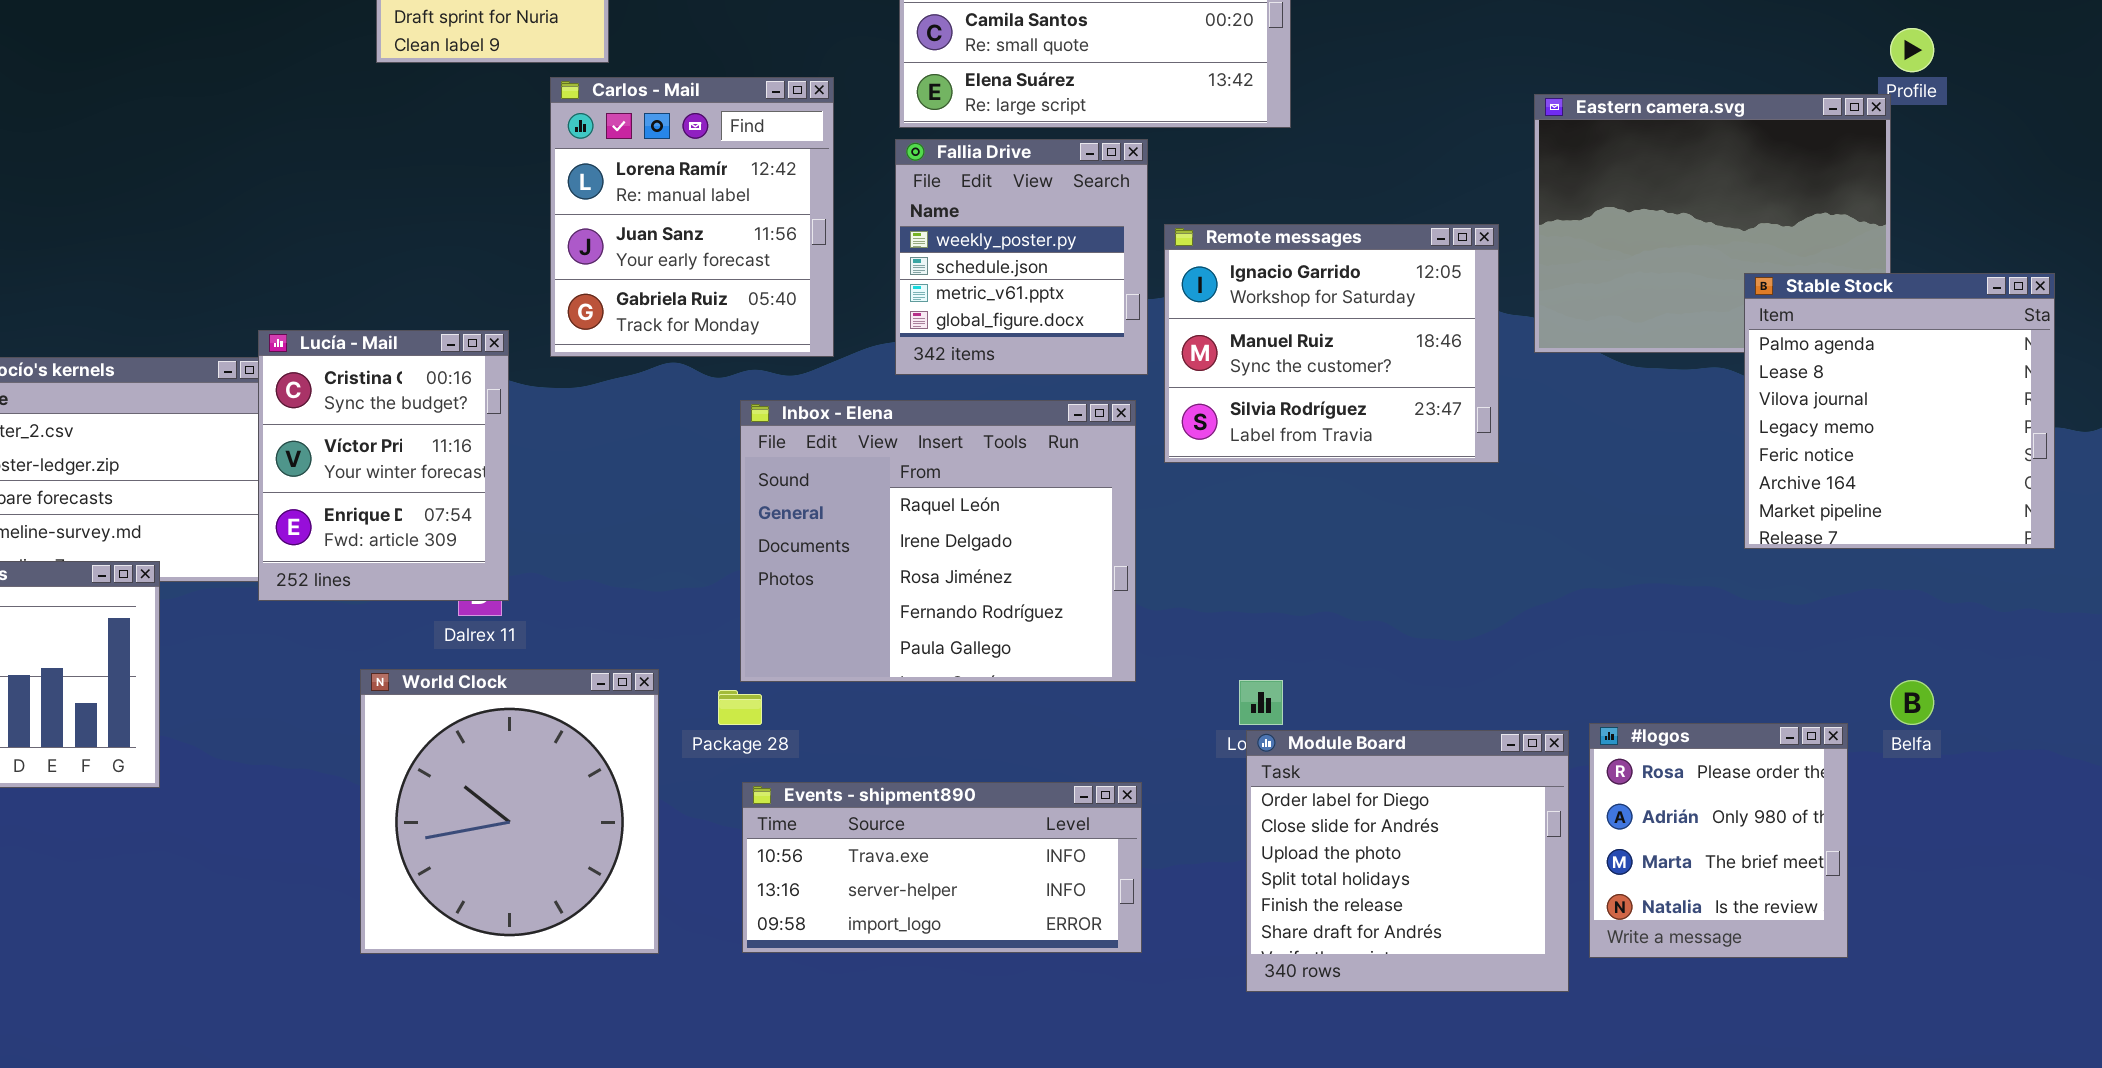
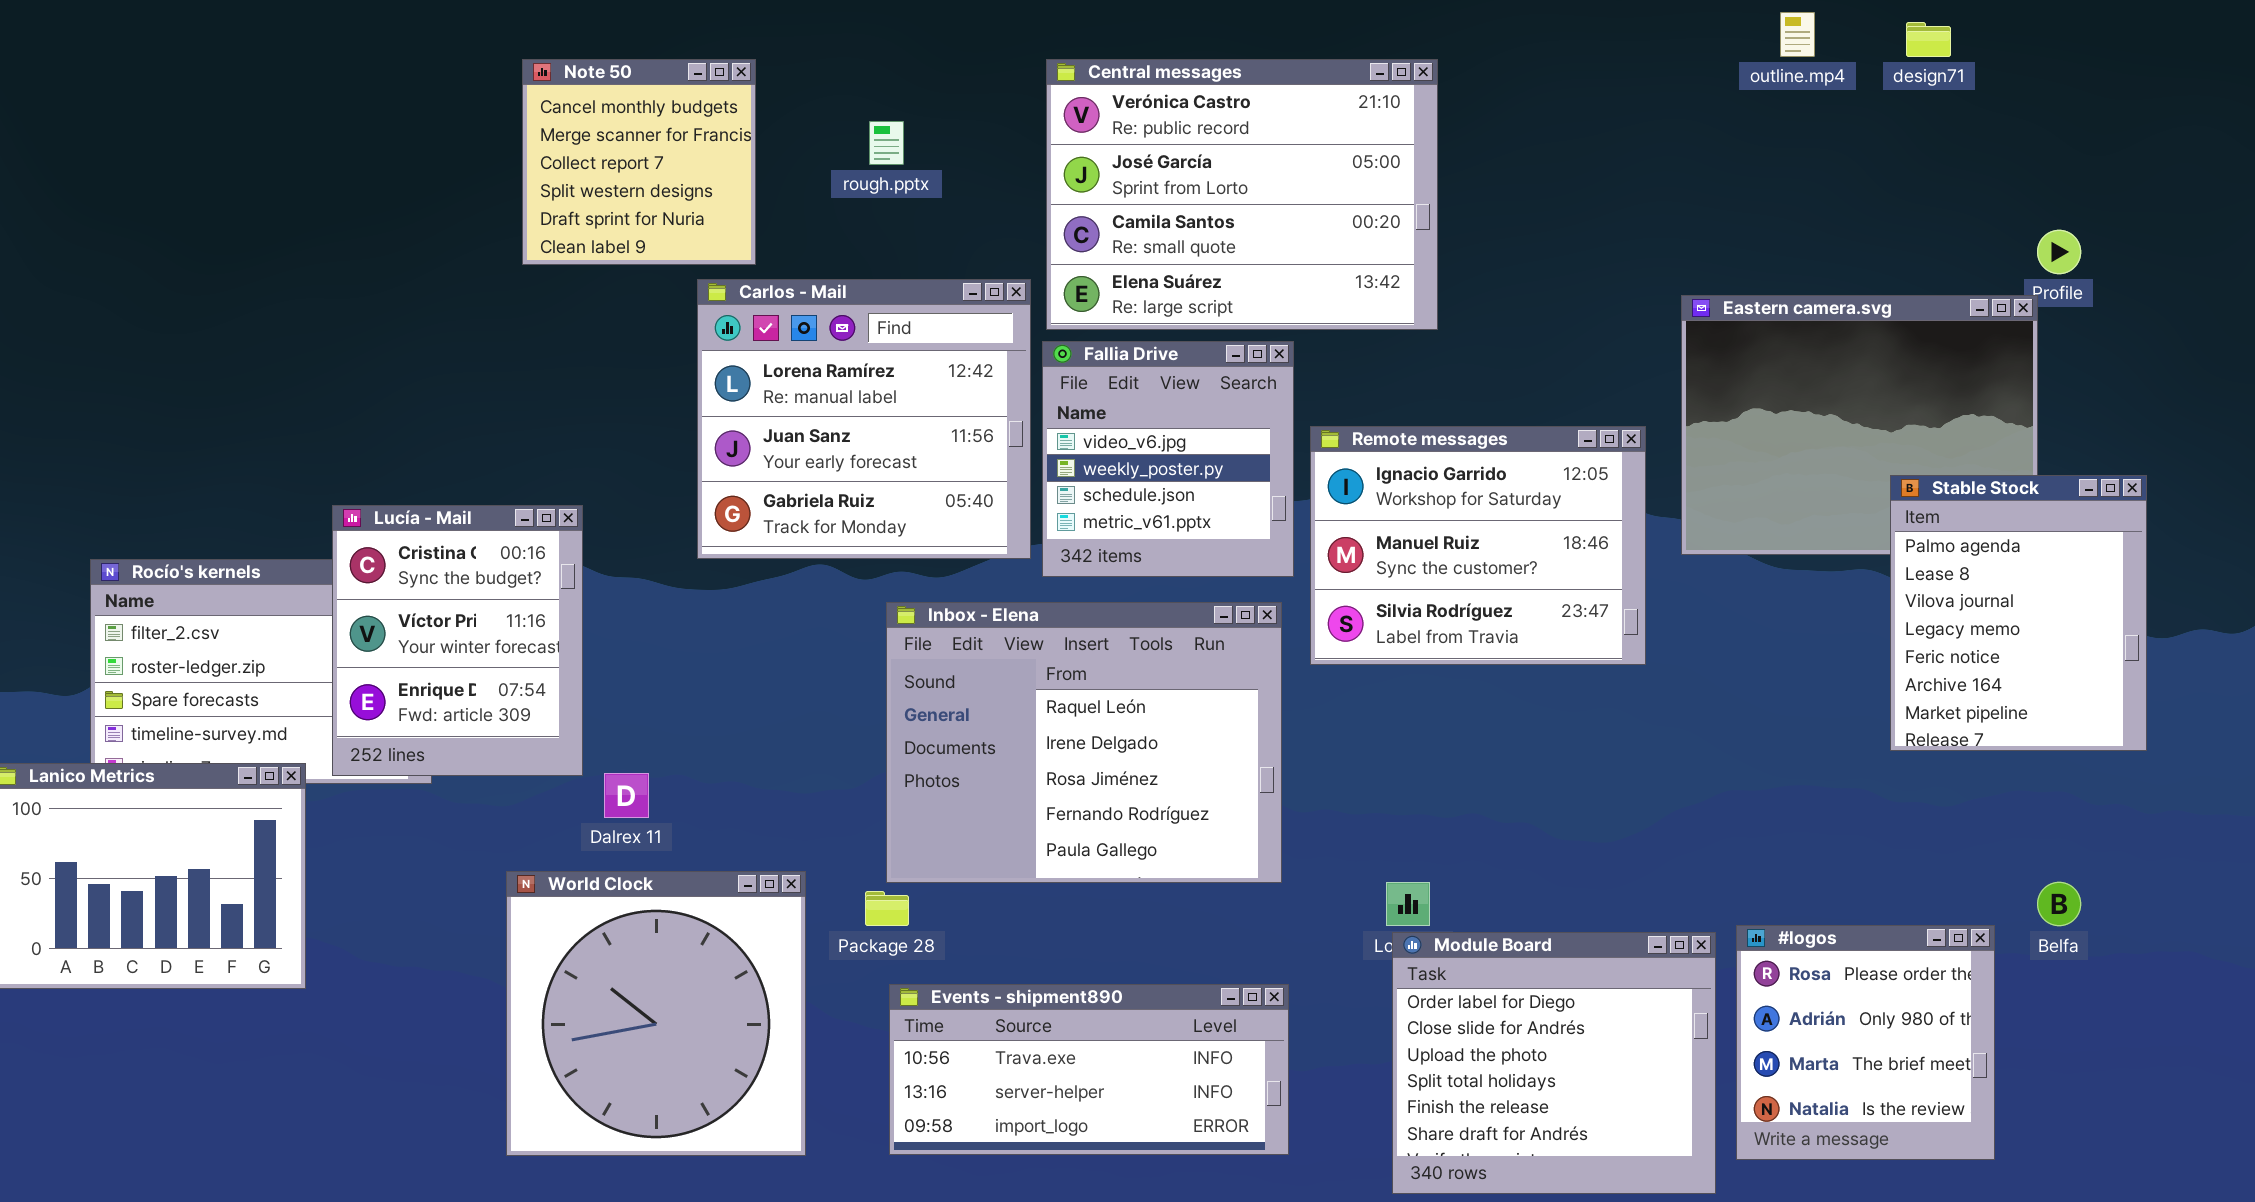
Carlos - Mail: [550,77,834,357] -> [697,279,1031,559], resized
Fallia Drive: [895,139,1148,375] -> [1042,341,1294,577], scrolled up 1 row
Stable Stock: [1744,273,2055,549] -> [1890,475,2147,751], resized
Lucía - Mail: [258,330,509,601] -> [332,505,583,776], moved

